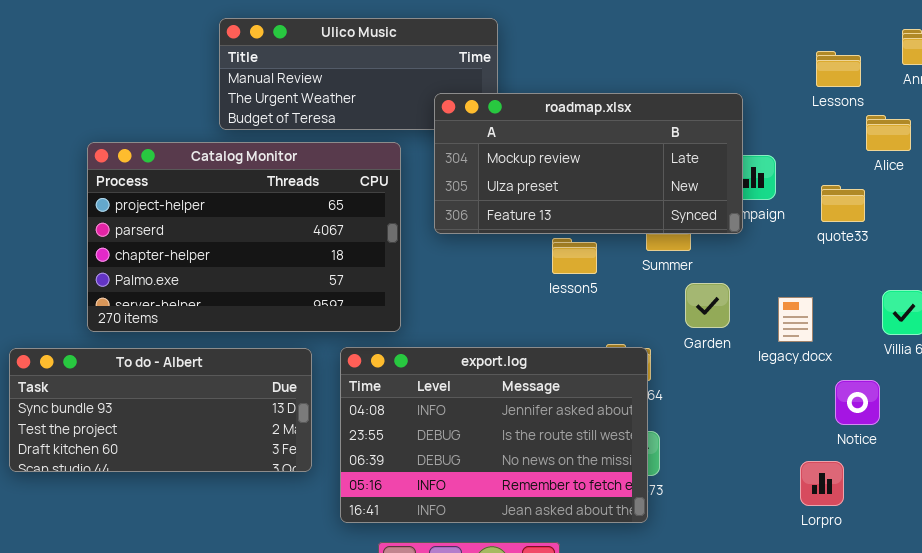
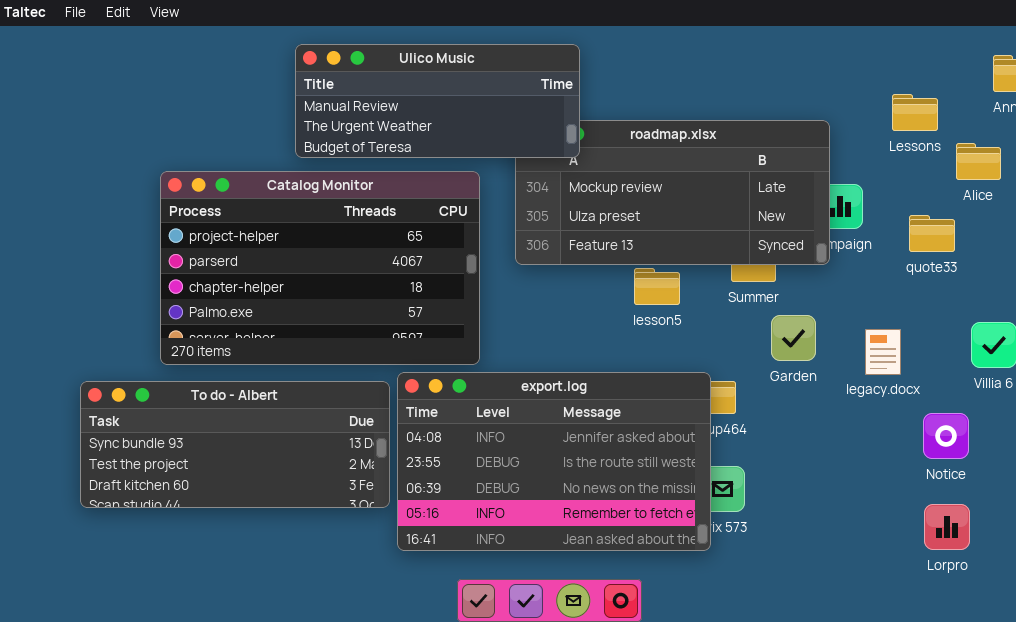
Ulico Music: [219,18,498,130] -> [295,44,580,158], raised
Lessons: [816,51,861,87] -> [892,94,938,131], moved
export.log: [340,347,648,523] -> [397,372,711,551], moved
Lorpro: [800,461,844,506] -> [924,504,970,550], moved

